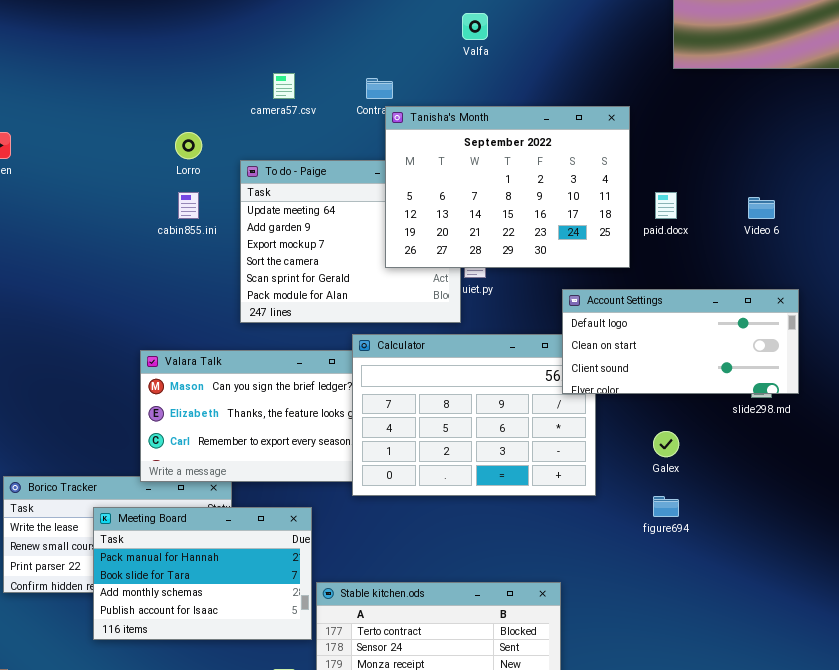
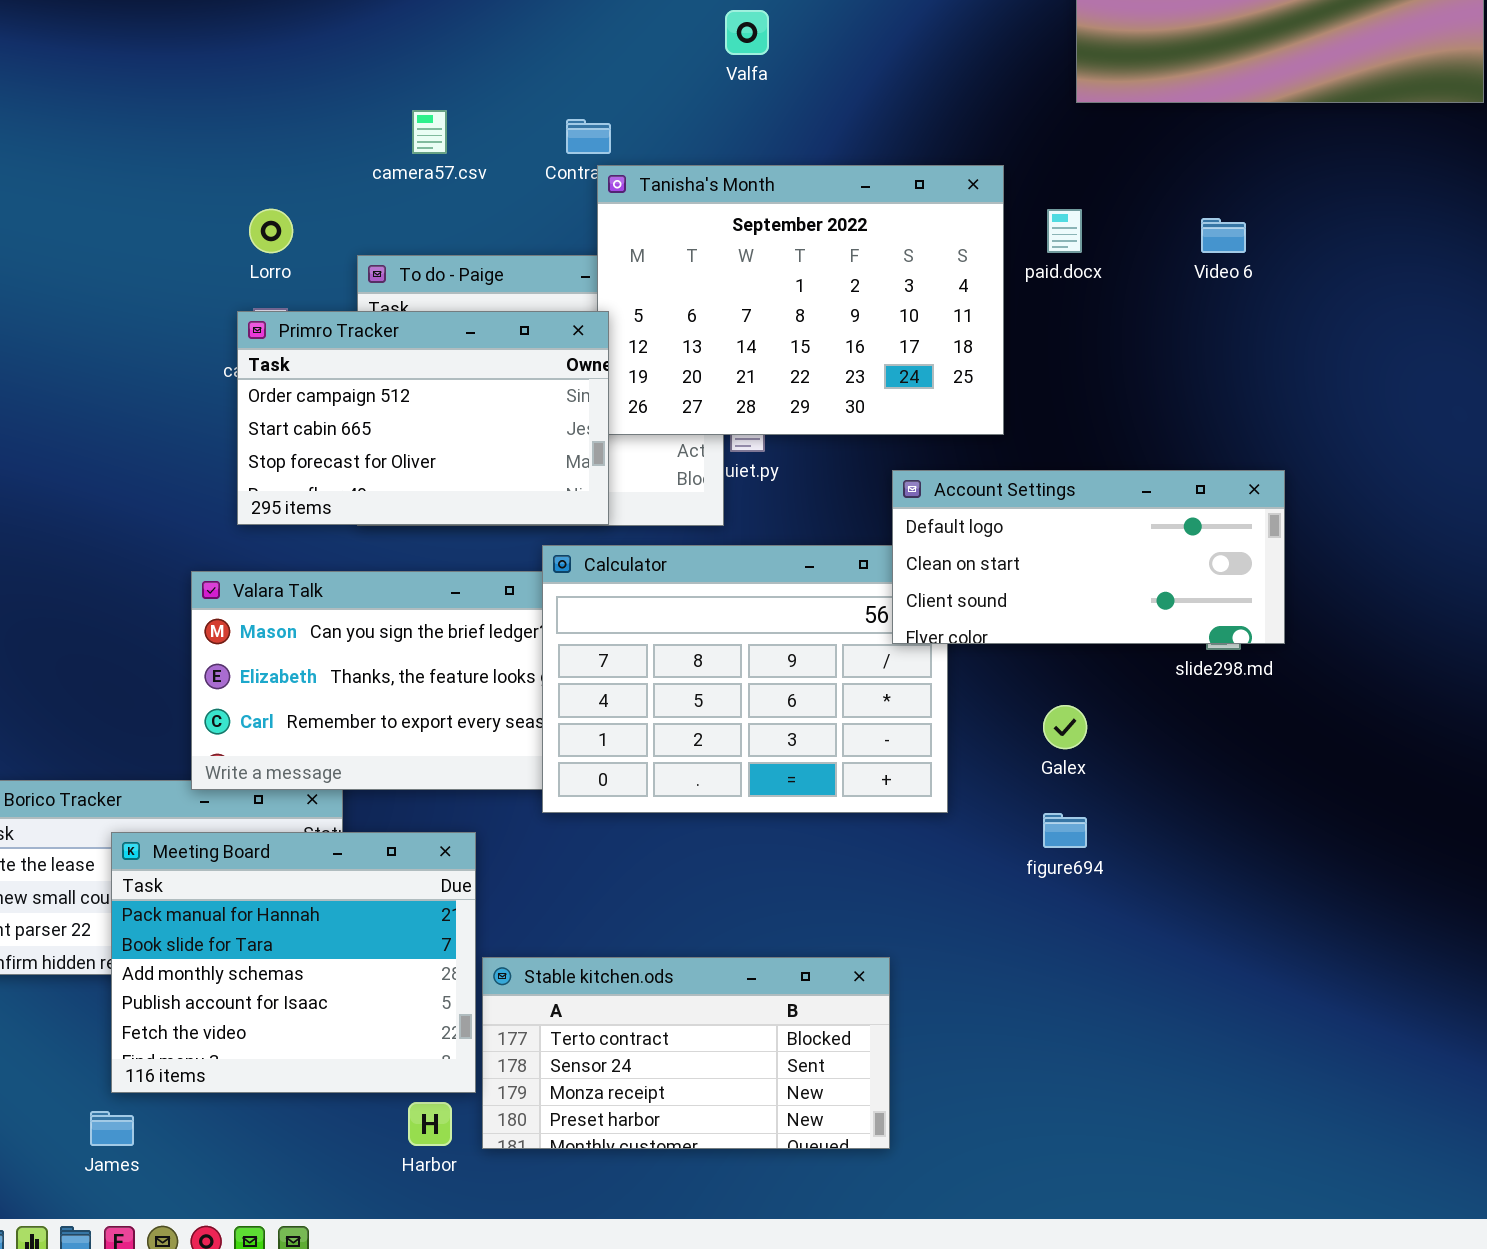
paid.docx: [655,192,677,219] -> [1047,209,1082,253], moved
Primro Tracker: none -> [237,311,609,525], opened
Video 6: [748,197,775,219] -> [1201,218,1246,253], moved
Meeting Board: [93,507,312,640] -> [111,832,476,1093], resized

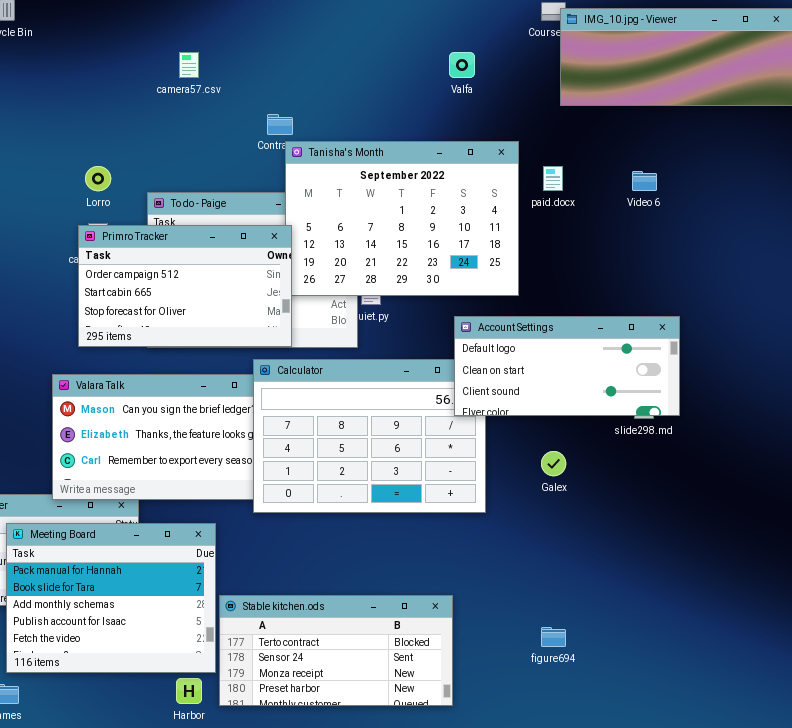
Valfa: [725,10,769,55] -> [449,52,475,78], moved
camera57.csv: [412,110,447,154] -> [179,52,199,78], moved
figure694: [1043,813,1087,848] -> [541,627,566,647], moved

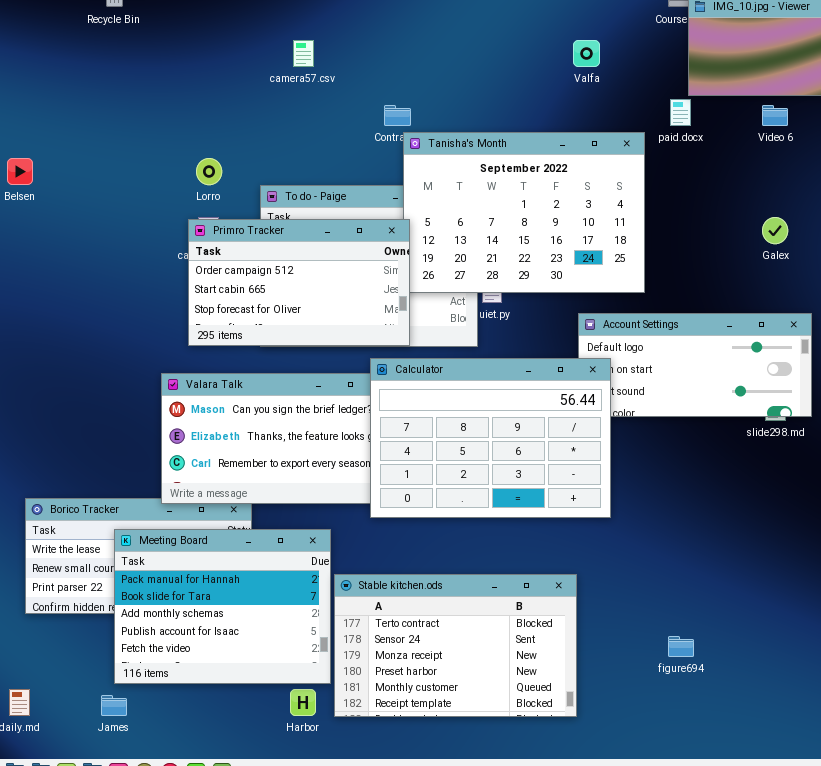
paid.docx: [543,166,563,191] -> [670,99,691,126], moved
Video 6: [632,171,657,191] -> [762,105,788,126], moved
Calculator: [253,359,486,513] -> [370,358,611,518], raised
Galex: [541,451,566,476] -> [762,217,788,244], moved
Stable kitchen.ods: [219,595,453,706] -> [334,574,577,717], resized

